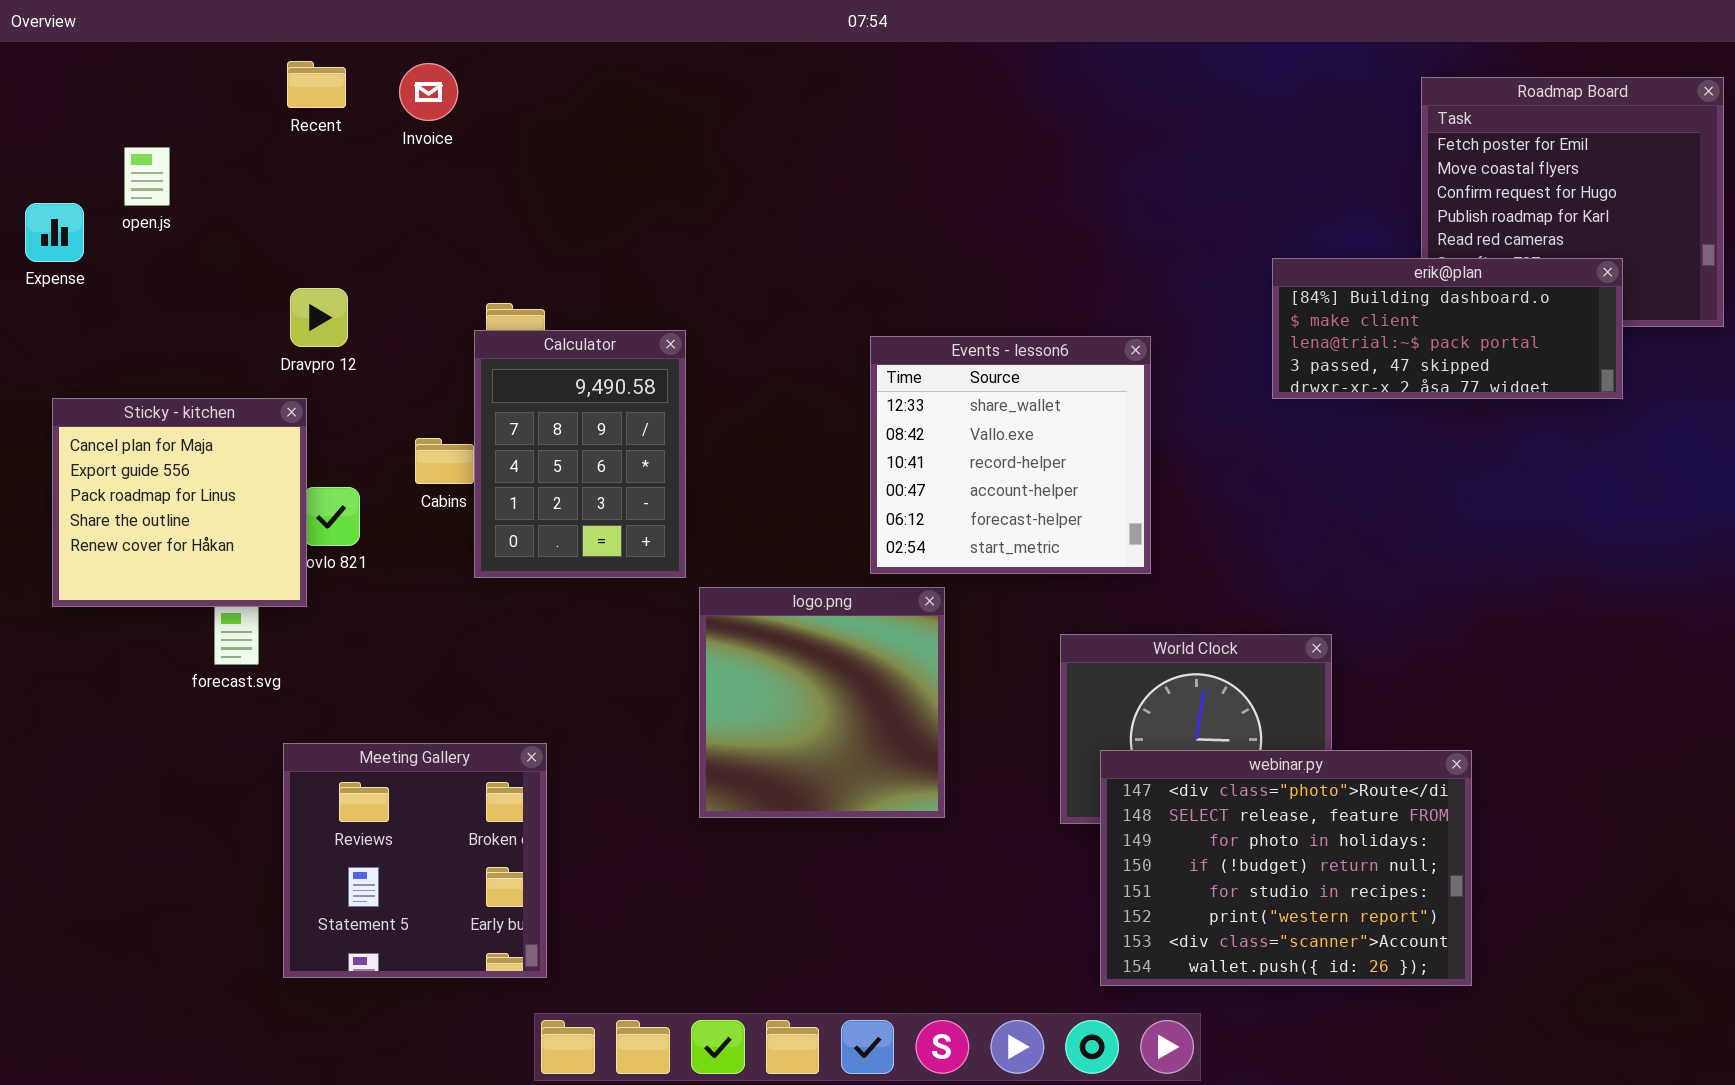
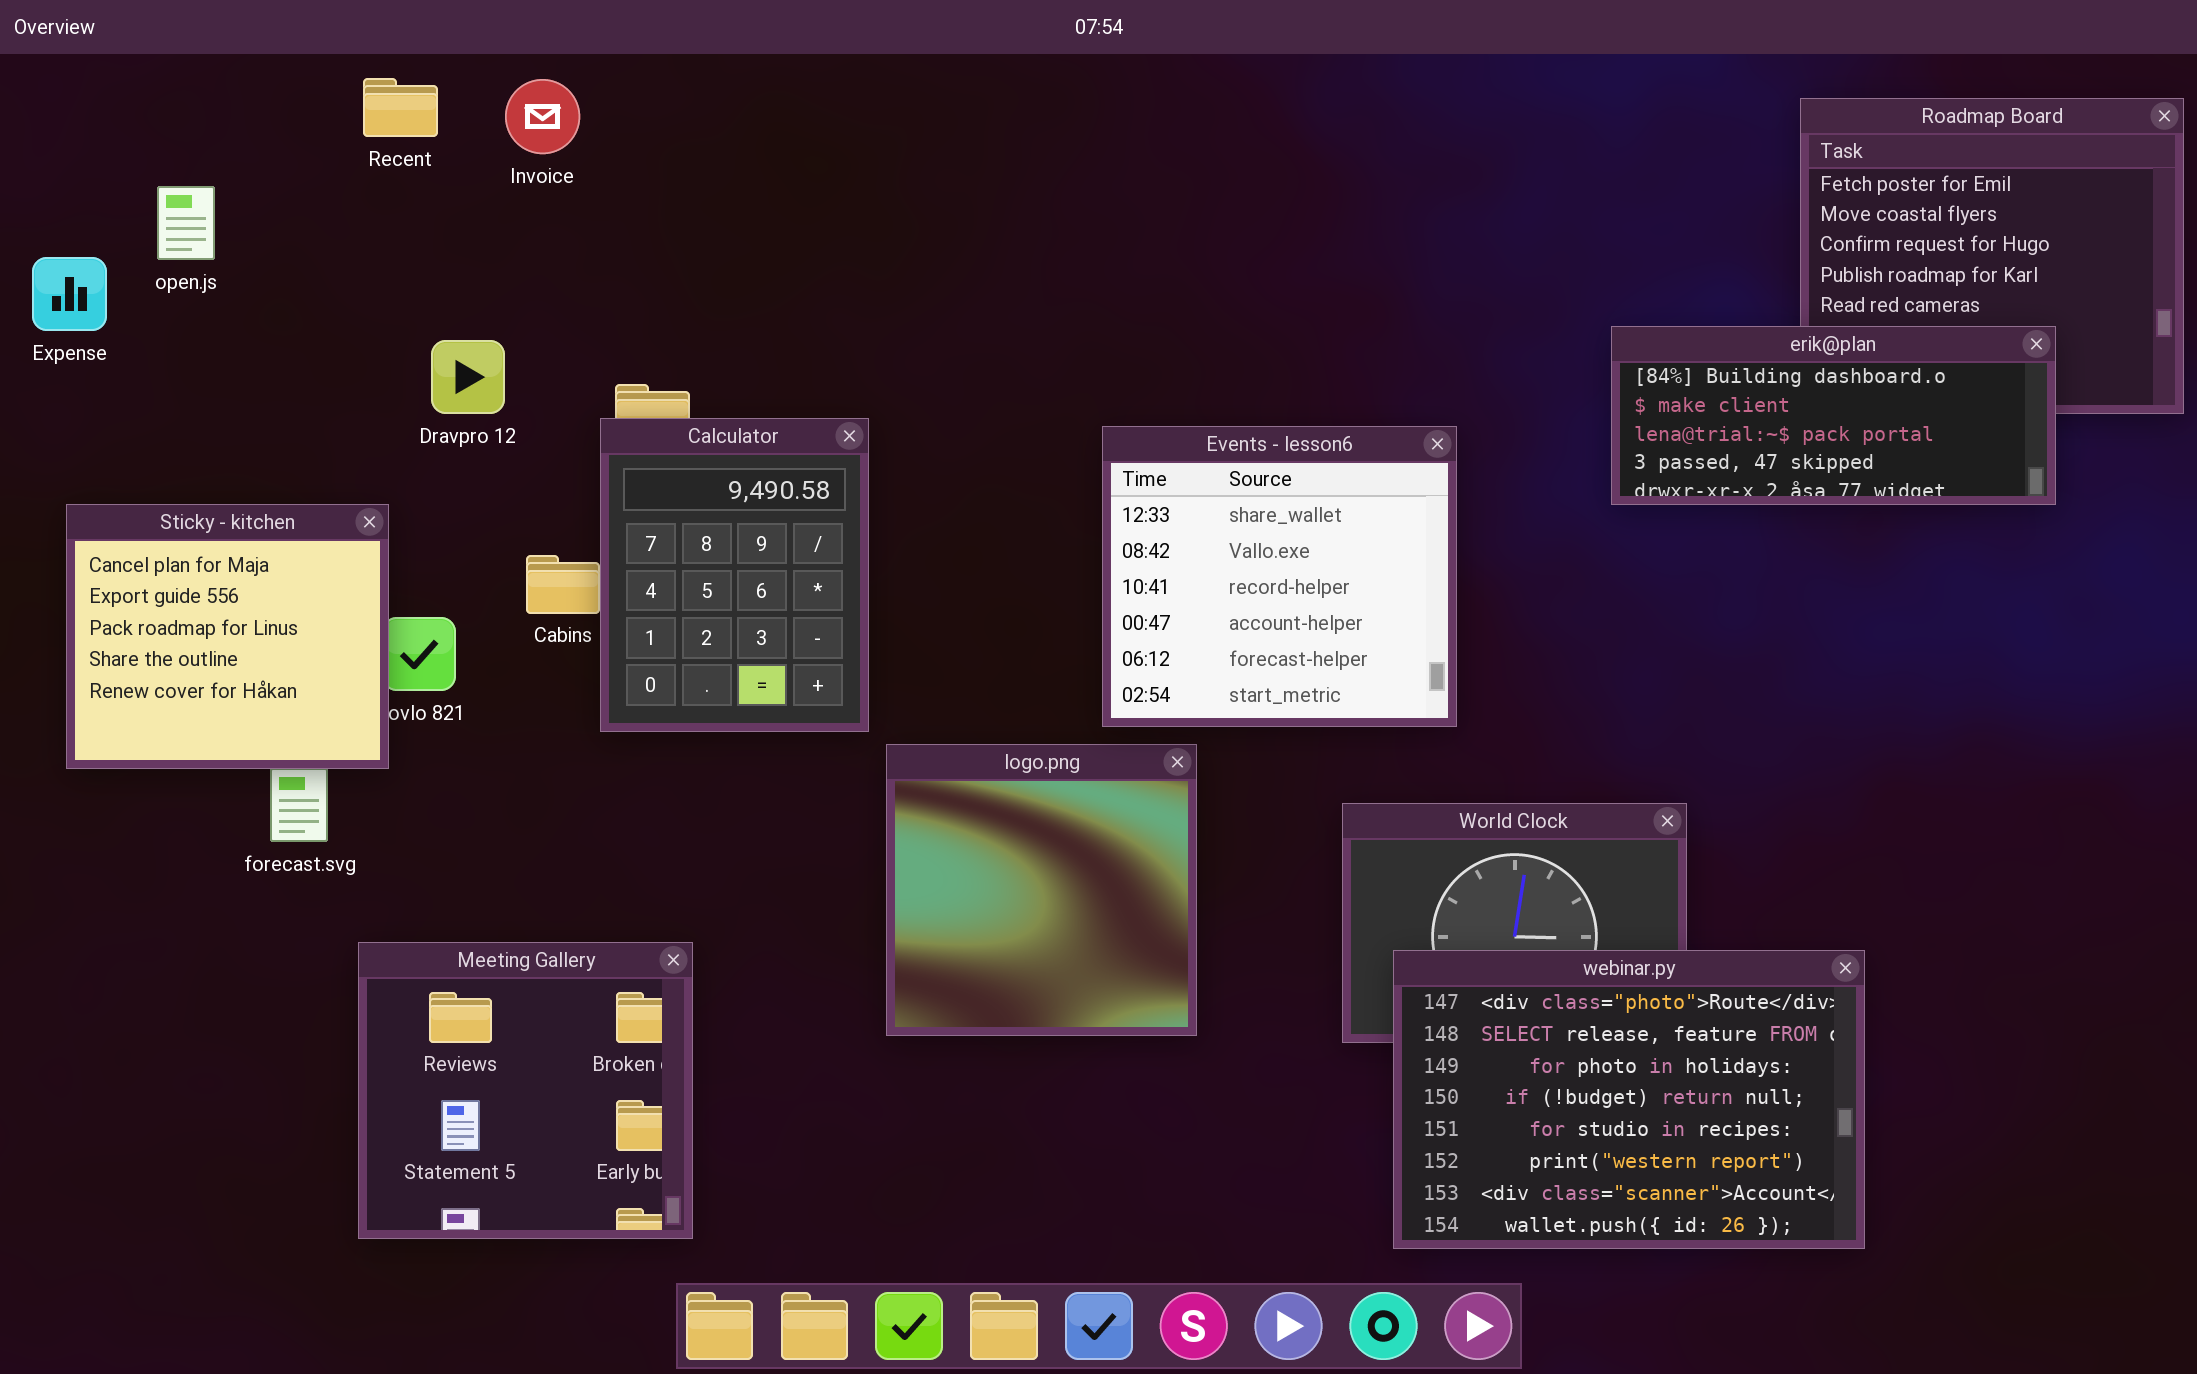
Dravpro 12: [290,288,348,347] -> [431,340,505,414], moved

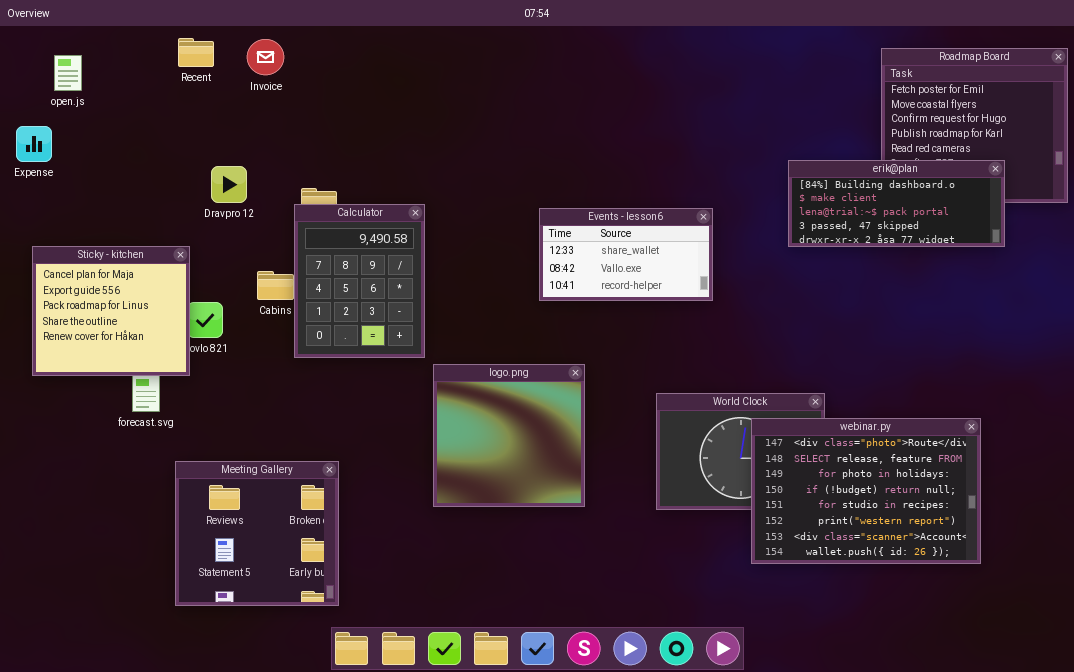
open.js: [157,186,215,260] -> [54,55,82,91], moved
Events - lesson6: [1102,426,1457,727] -> [539,208,713,301], resized
webinar.py: [1393,950,1865,1249] -> [751,418,981,564], moved

